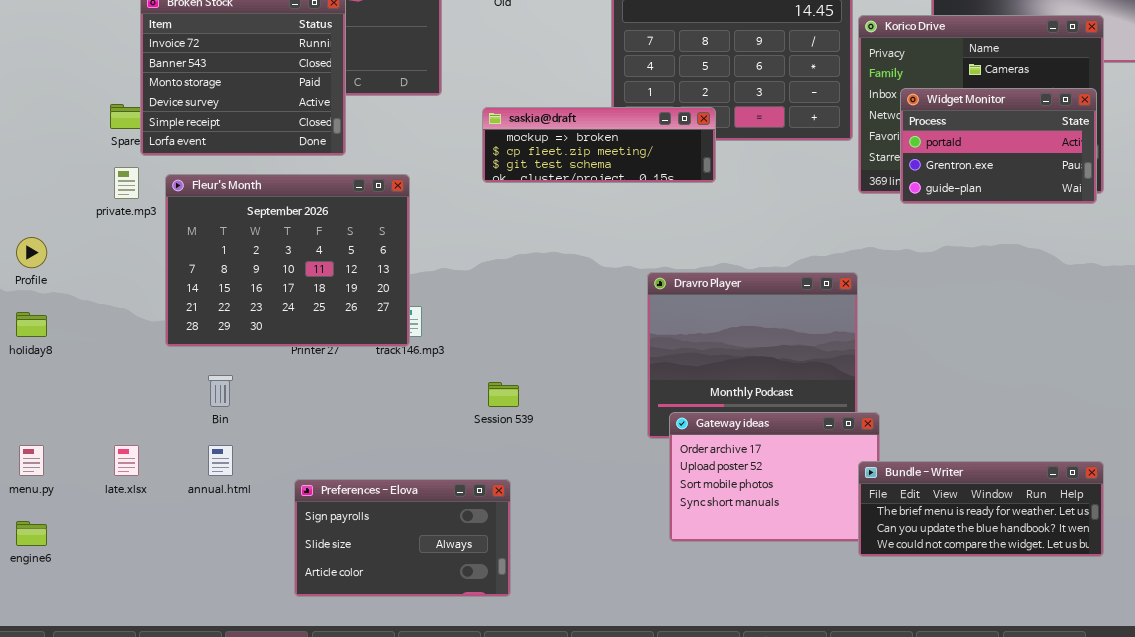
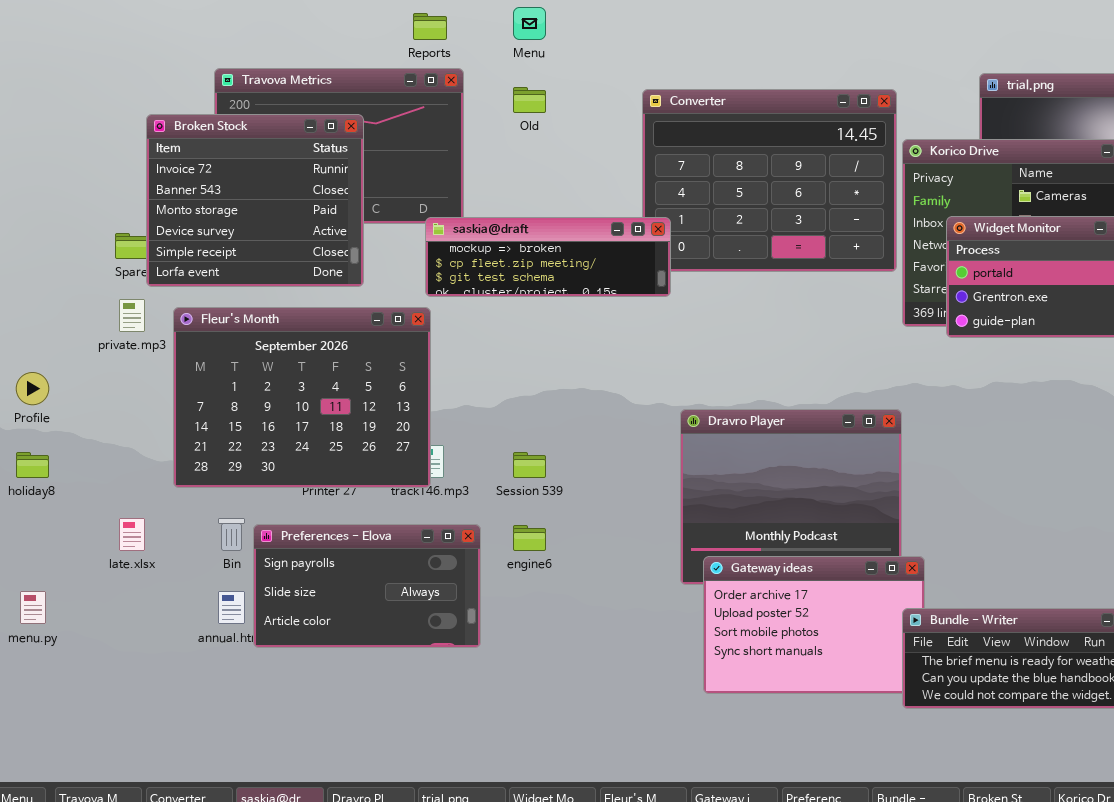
saskia@draft: [482,107,716,183] -> [425,217,671,297], moved
Session 539: [488,382,519,407] -> [513,452,546,478], moved
late.xlsx: [114,445,139,476] -> [119,518,145,551], moved
Preferences - Elova: [294,479,511,597] -> [253,524,481,648], moved
engine6: [16,521,47,546] -> [513,525,546,551], moved

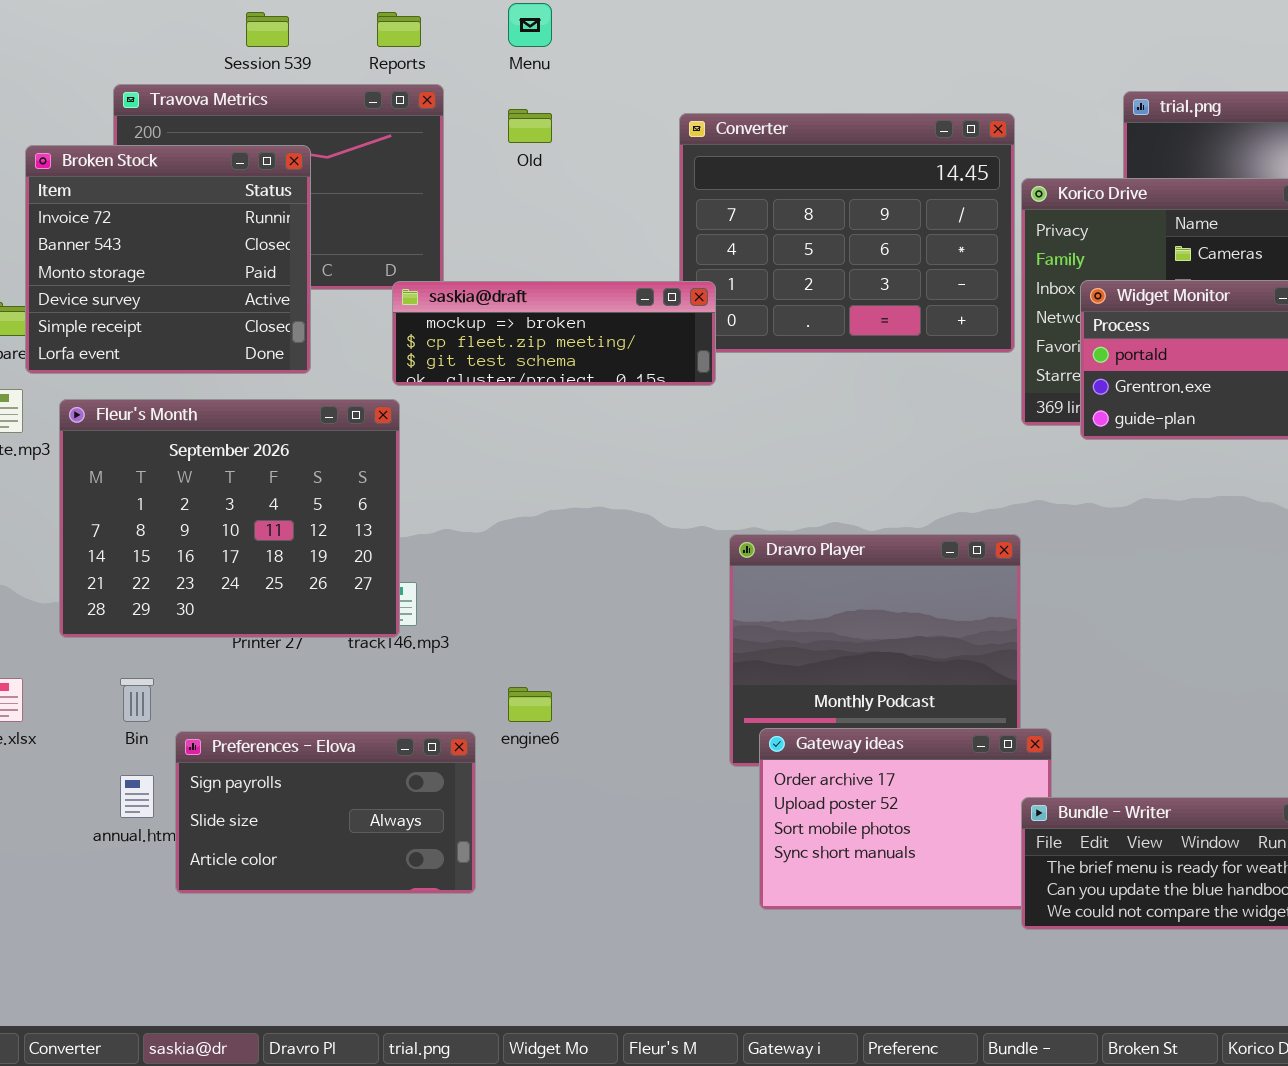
Session 539: [513,452,546,478] -> [246,12,289,47], moved
Preferences - Elova: [253,524,481,648] -> [175,731,476,894], moved

